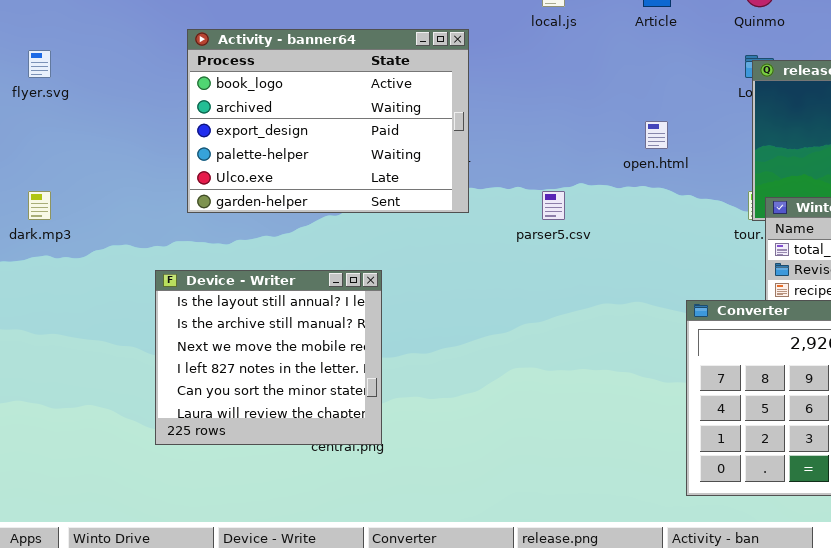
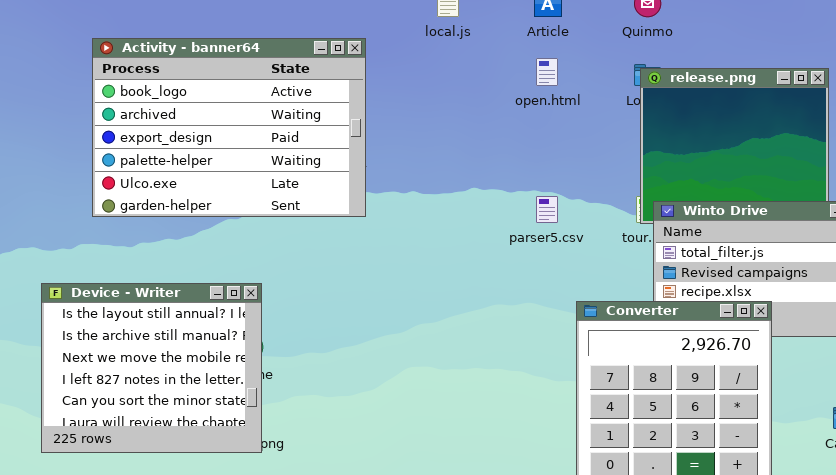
open.html: [645,121,668,149] -> [536,58,558,86], moved
parser5.csv: [542,191,565,220] -> [536,196,558,223], moved
Device - Writer: [155,270,382,445] -> [41,283,262,453], moved

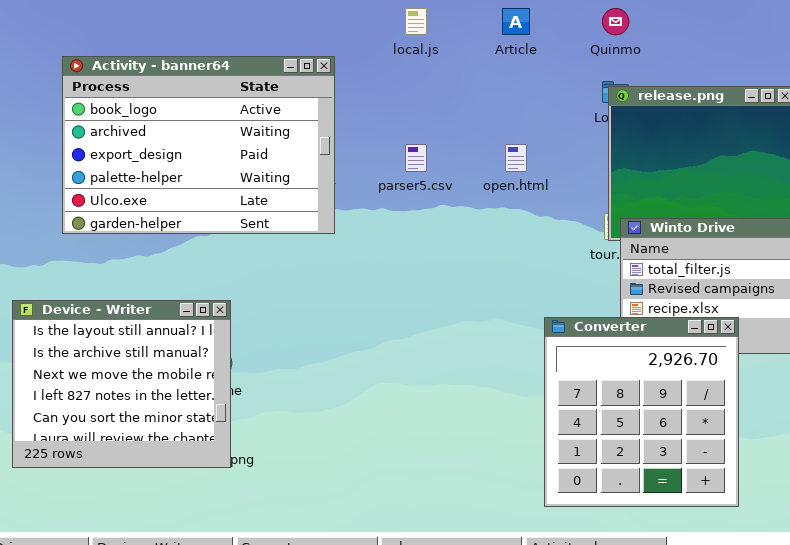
open.html: [536,58,558,86] -> [505,144,527,172], moved
parser5.csv: [536,196,558,223] -> [405,144,427,172], moved

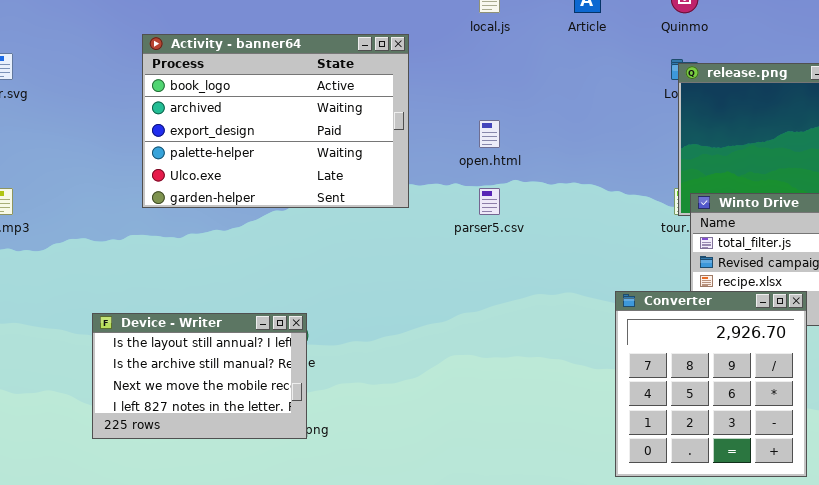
parser5.csv: [405,144,427,172] -> [479,188,500,215], moved
open.html: [505,144,527,172] -> [479,120,500,148], moved
Device - Writer: [12,300,231,468] -> [92,313,307,439], resized

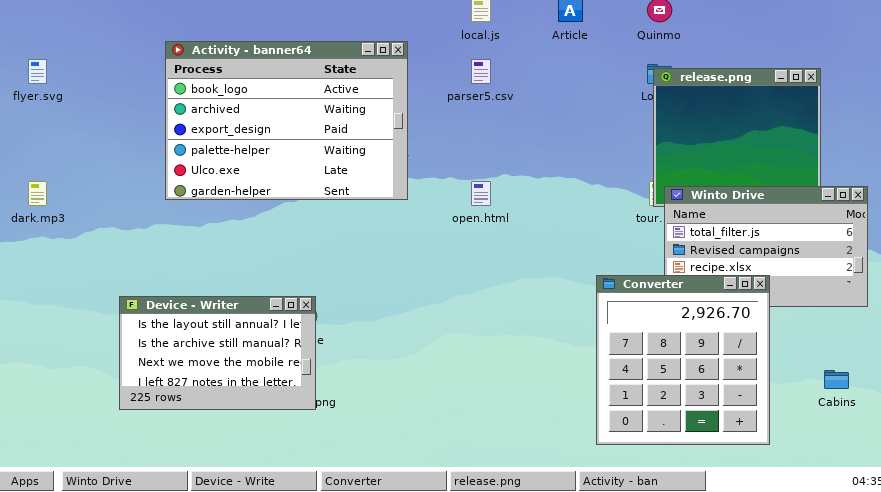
open.html: [479,120,500,148] -> [471,181,491,206], moved
parser5.csv: [479,188,500,215] -> [471,59,491,84], moved

